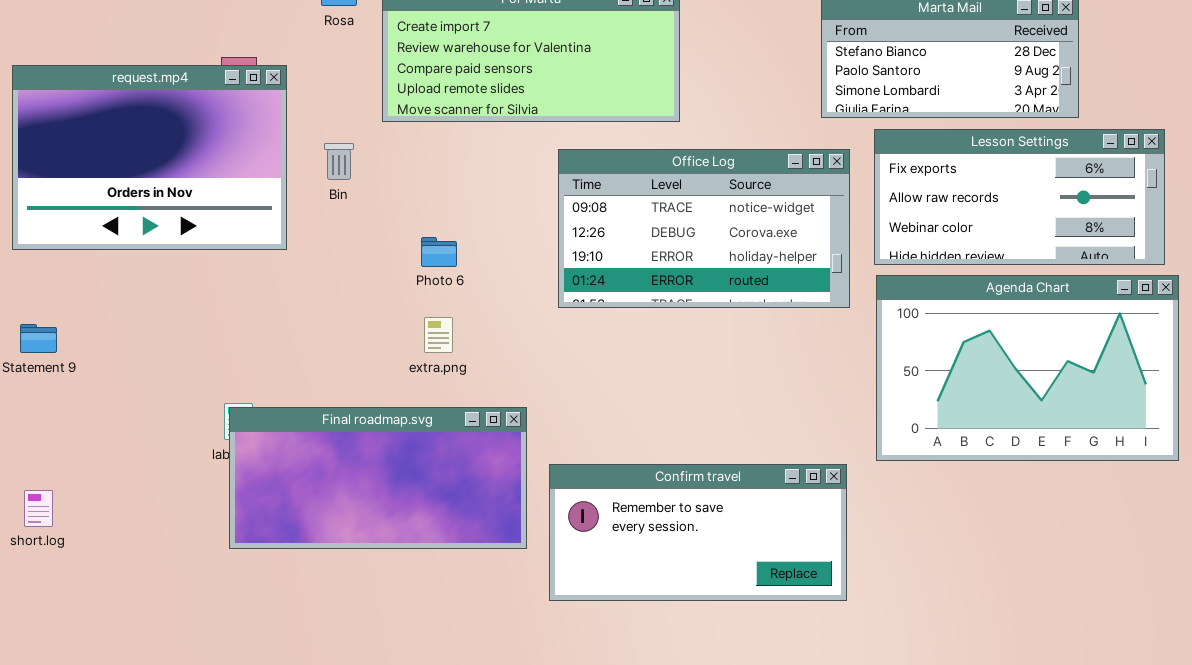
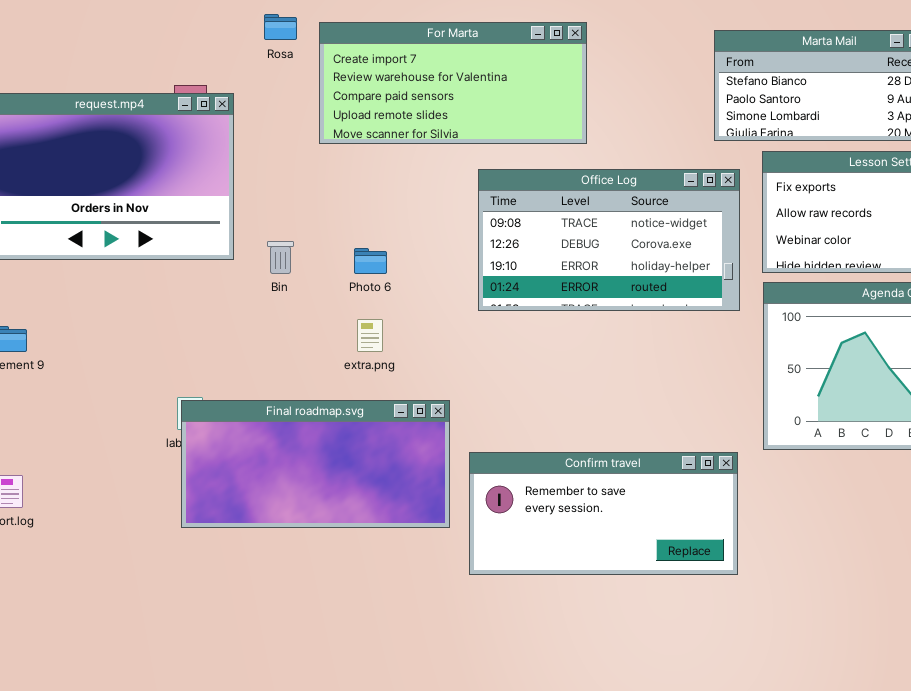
Bin: [324,143,354,180] -> [267,241,294,274], moved

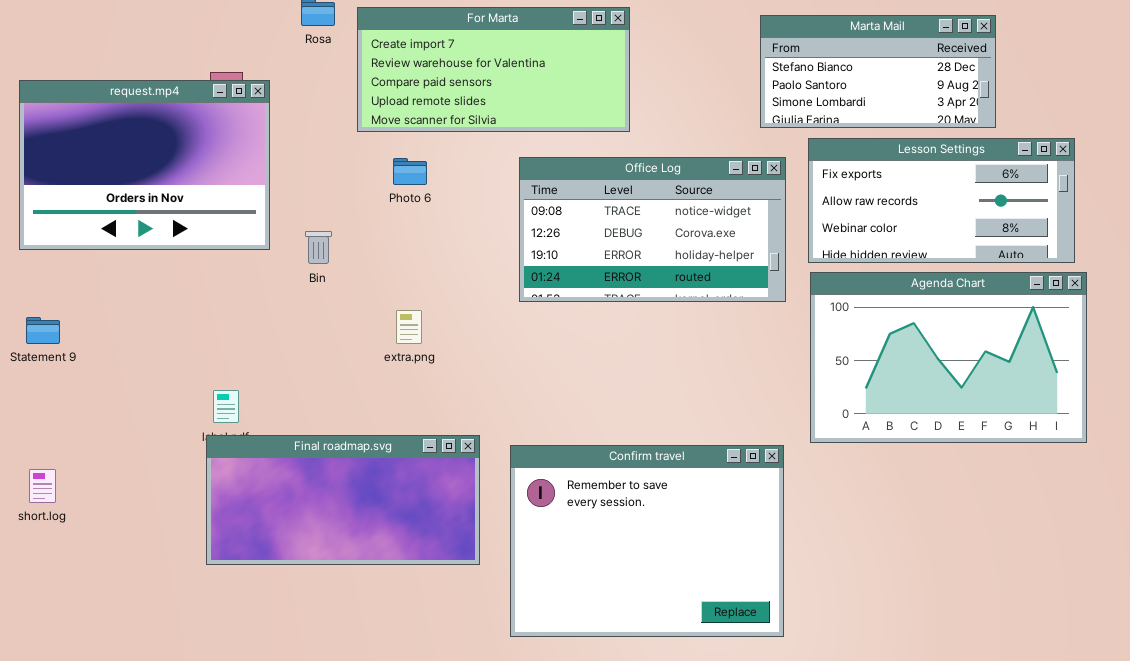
Photo 6: [354,248,387,274] -> [393,158,427,185], moved
Final roadmap.svg: [181,400,450,528] -> [206,435,480,565], moved
Confirm travel: [469,452,738,575] -> [510,445,784,637], resized

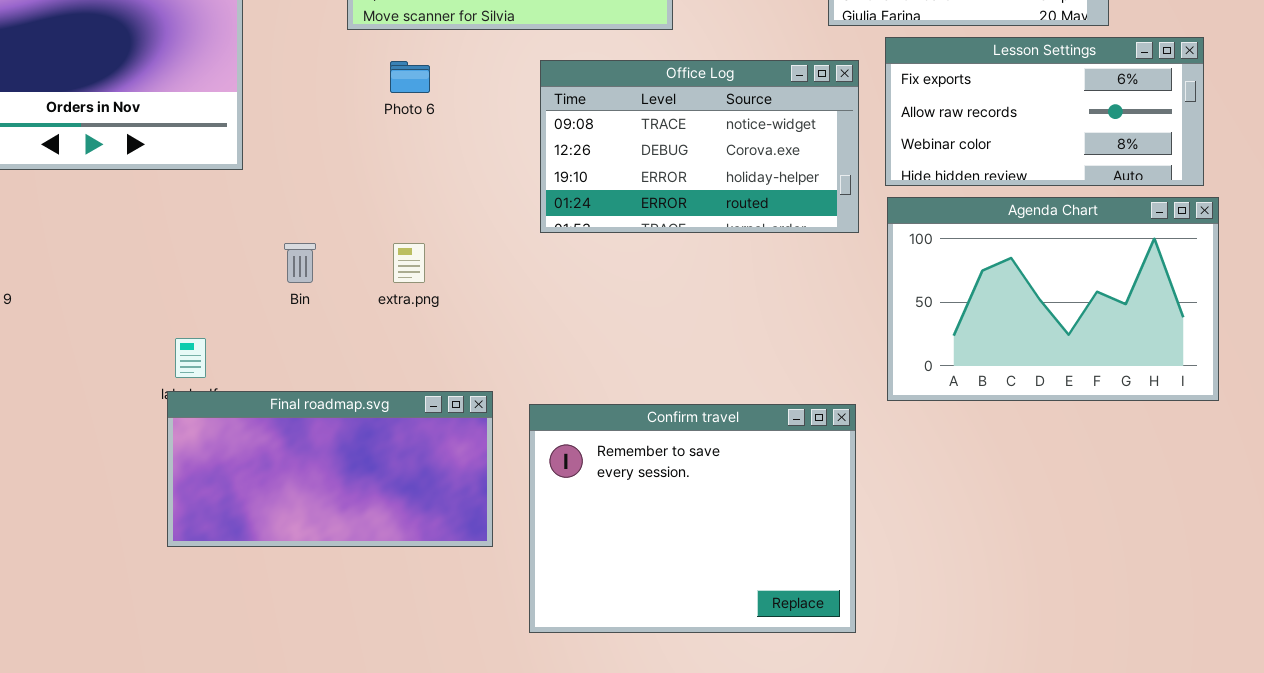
Bin: [305,231,332,264] -> [284,243,316,283], moved

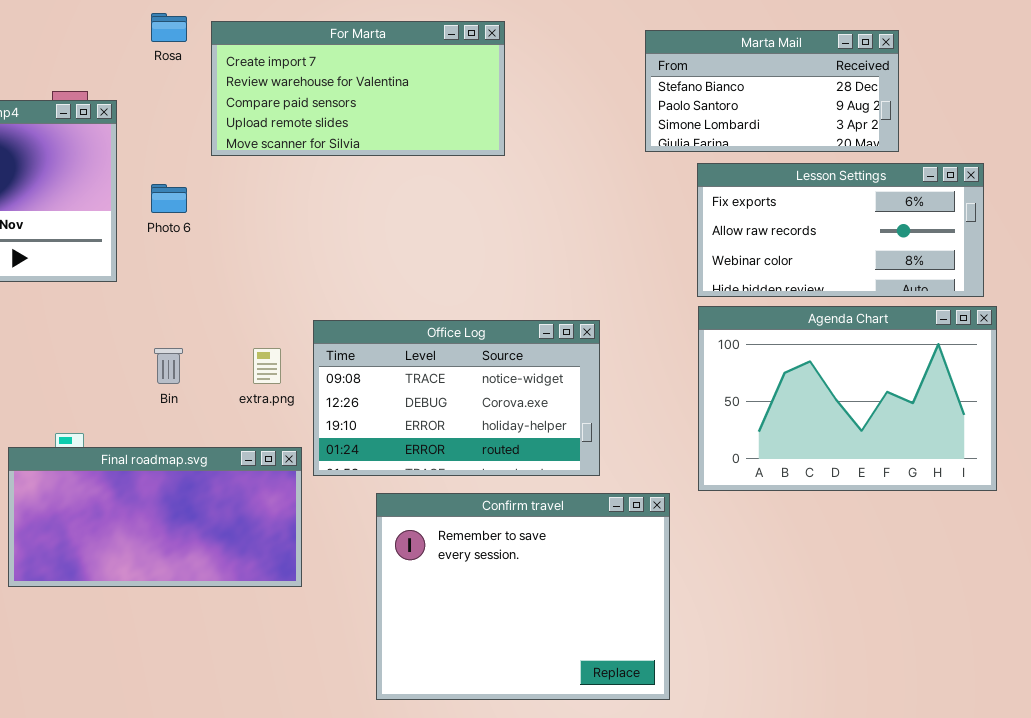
Office Log: [540,60,859,233] -> [313,320,600,476], moved
Photo 6: [390,61,430,93] -> [151,184,187,213], moved
Final roadmap.svg: [167,391,493,547] -> [8,447,302,587], moved

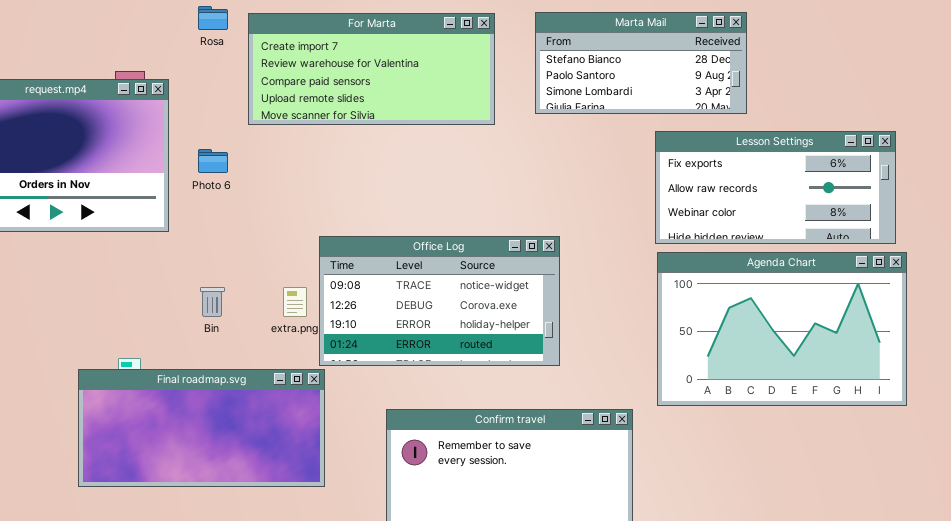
Marta Mail: [645,30,899,152] -> [535,12,747,114], moved
Office Log: [313,320,600,476] -> [319,236,560,366], moved

